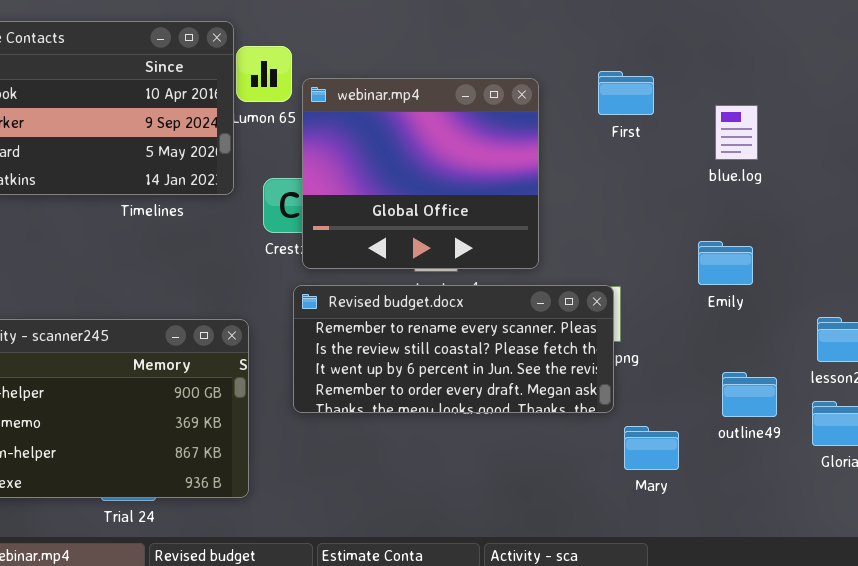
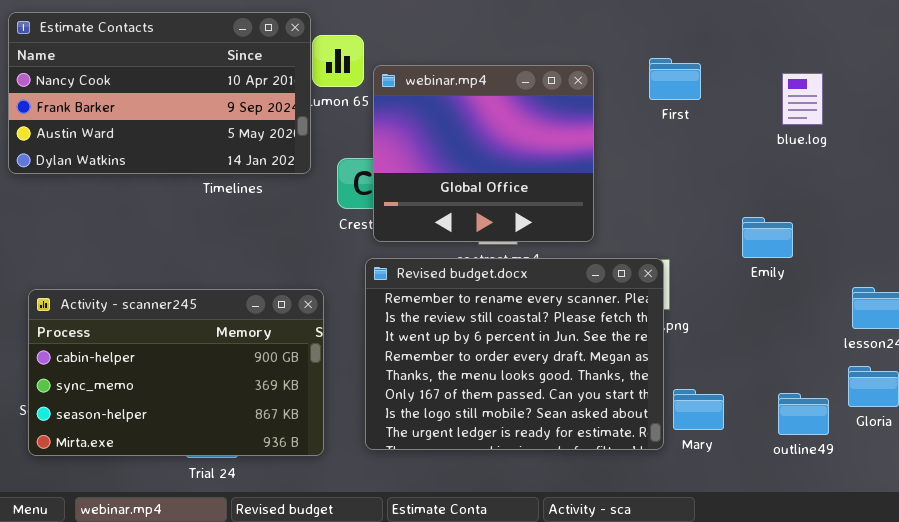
blue.log: [715,105,758,160] -> [782,73,823,125], moved
Revised budget.docx: [293,285,614,413] -> [365,258,664,450], resized
outline49: [722,372,777,417] -> [778,393,829,435], moved

